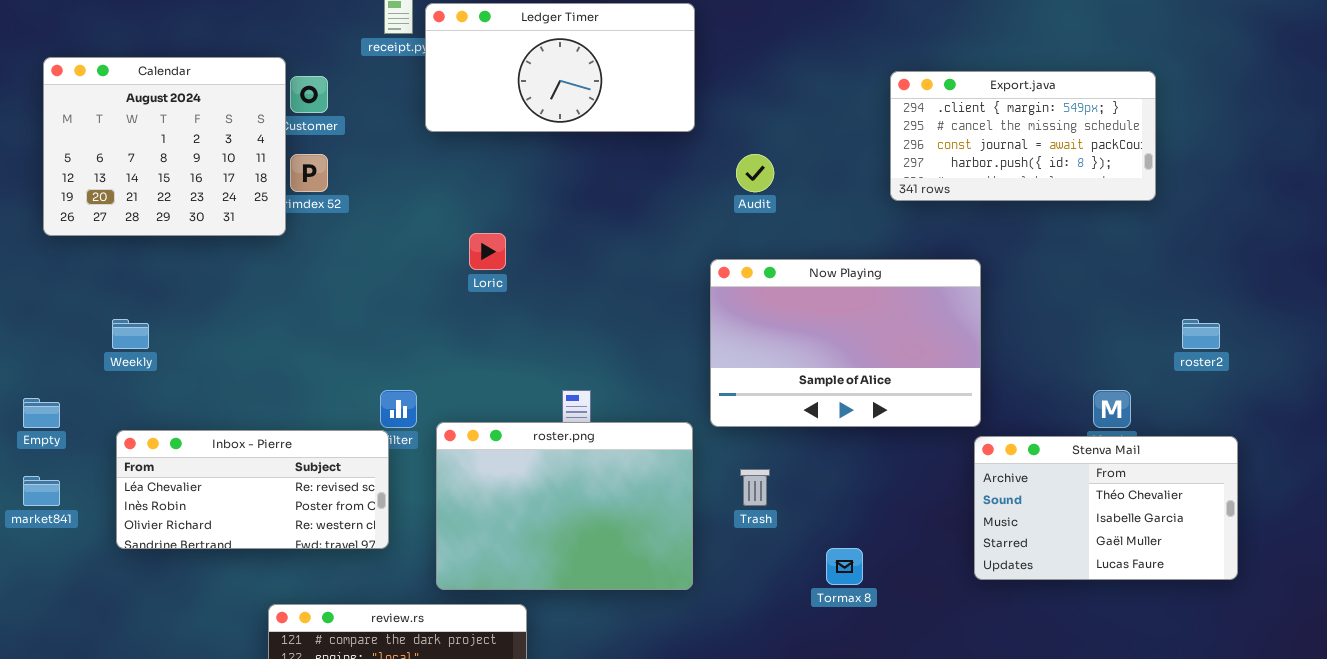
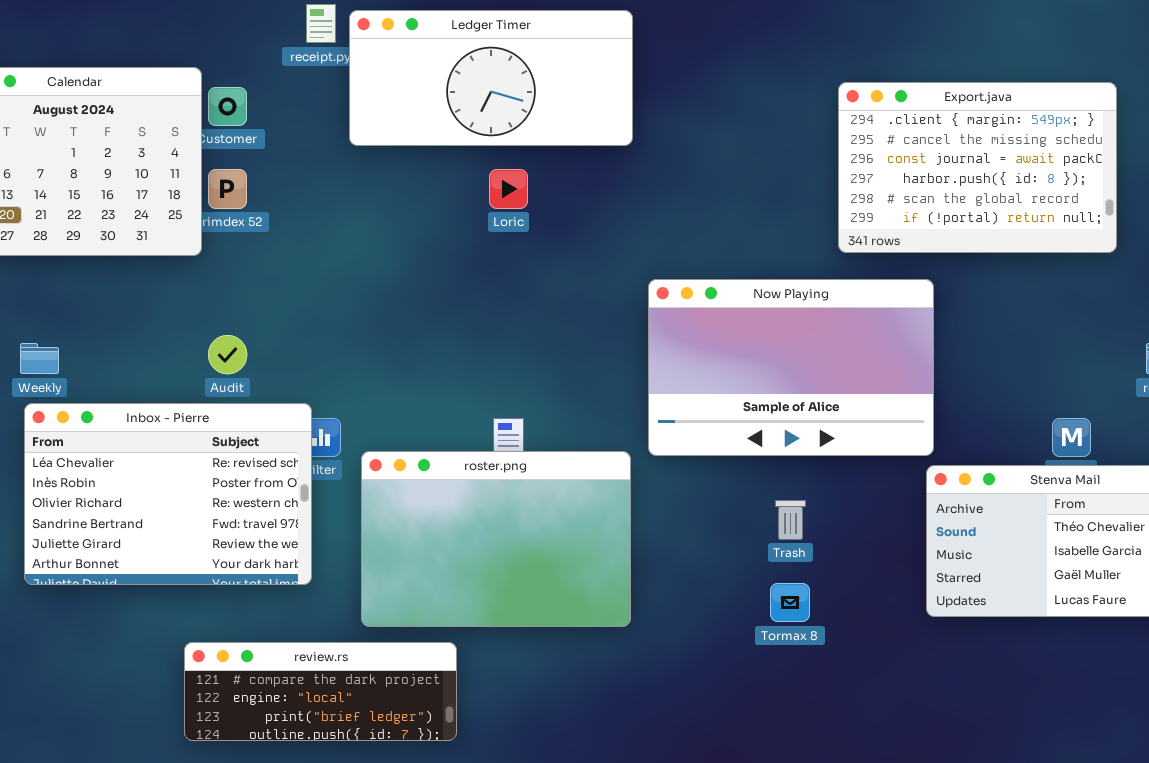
Export.java: [890,71,1156,201] -> [838,82,1117,253], resized
Audit: [736,154,774,192] -> [208,335,247,374], moved
Loric: [469,233,506,270] -> [489,169,528,209], moved
Inbox - Pierre: [116,430,389,549] -> [24,403,312,585], resized
Trash: [740,469,770,506] -> [775,500,806,540], moved

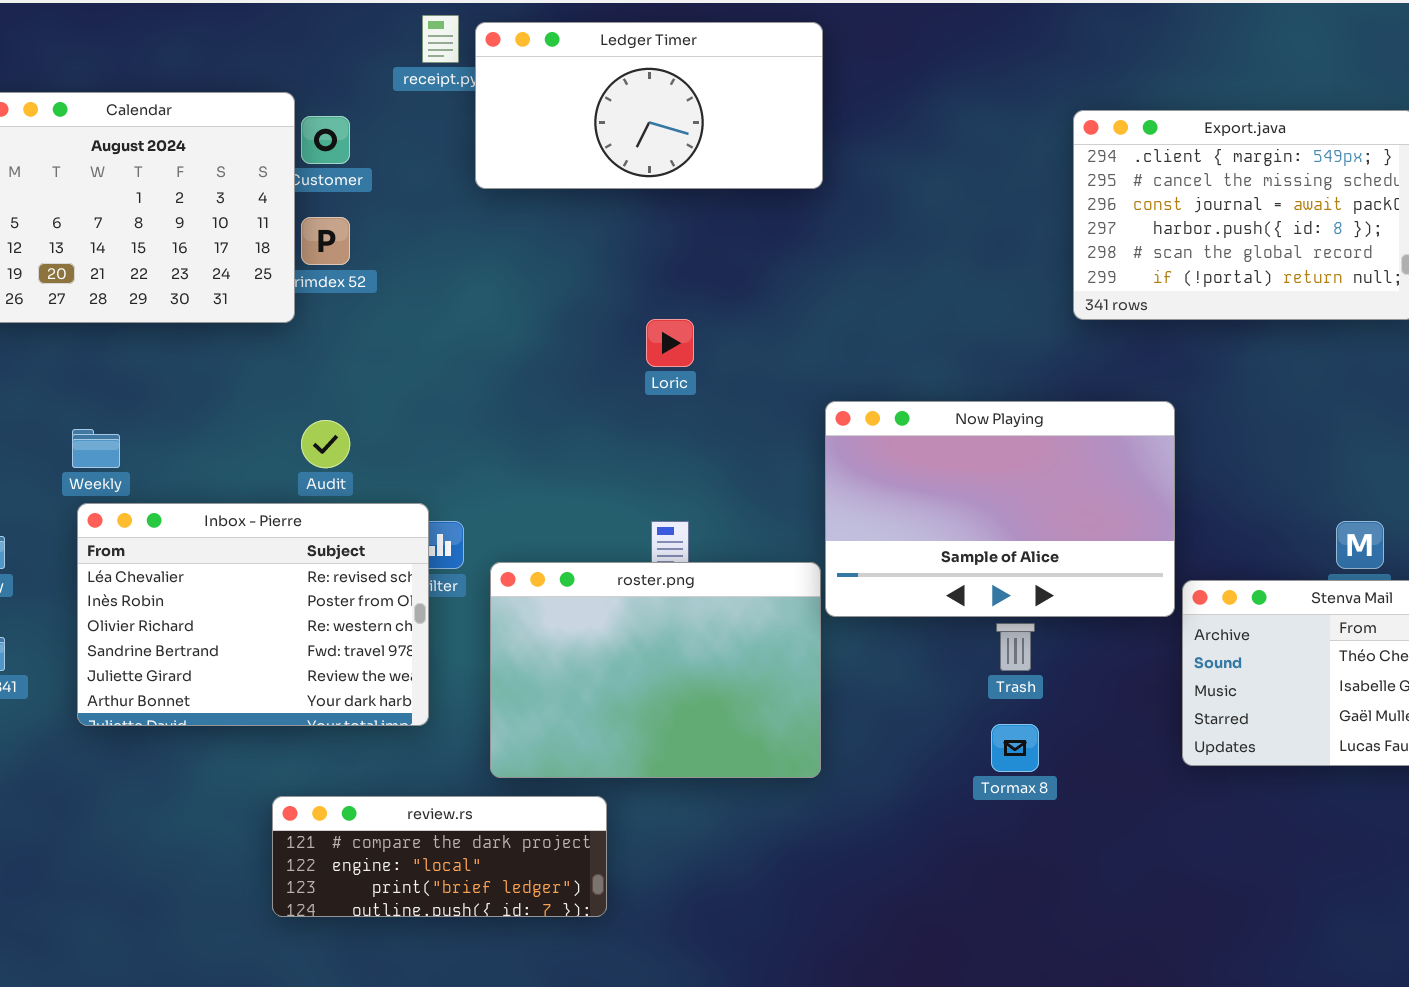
Loric: [489,169,528,209] -> [646,319,694,367], moved
Now Playing: [648,279,934,456] -> [825,401,1175,617], moved

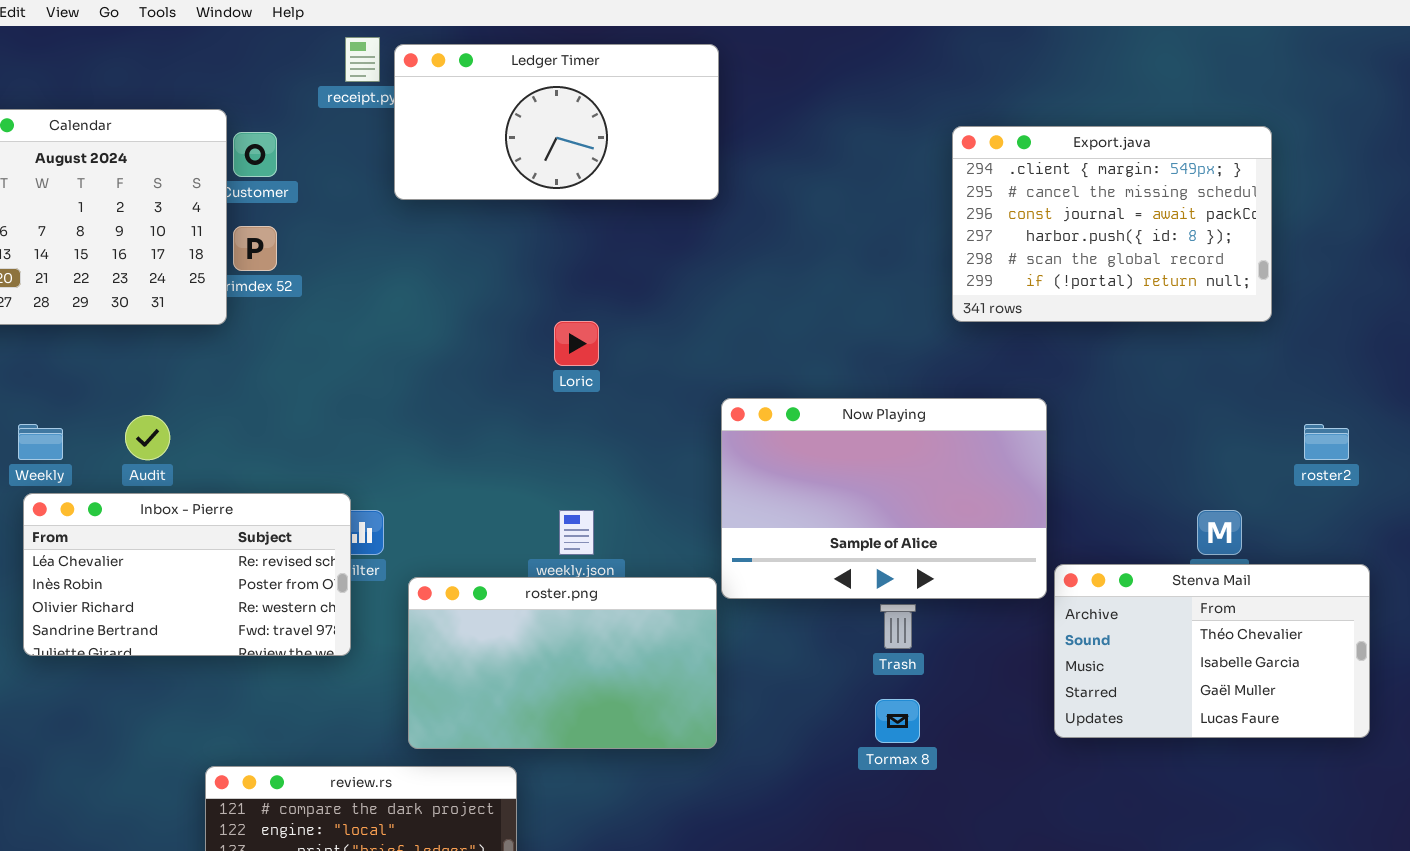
Audit: [301,420,350,468] -> [125,415,170,460], moved
Inbox - Pierre: [77,503,429,726] -> [23,493,351,656], resized
roster.png: [490,562,821,778] -> [408,577,717,749], resized

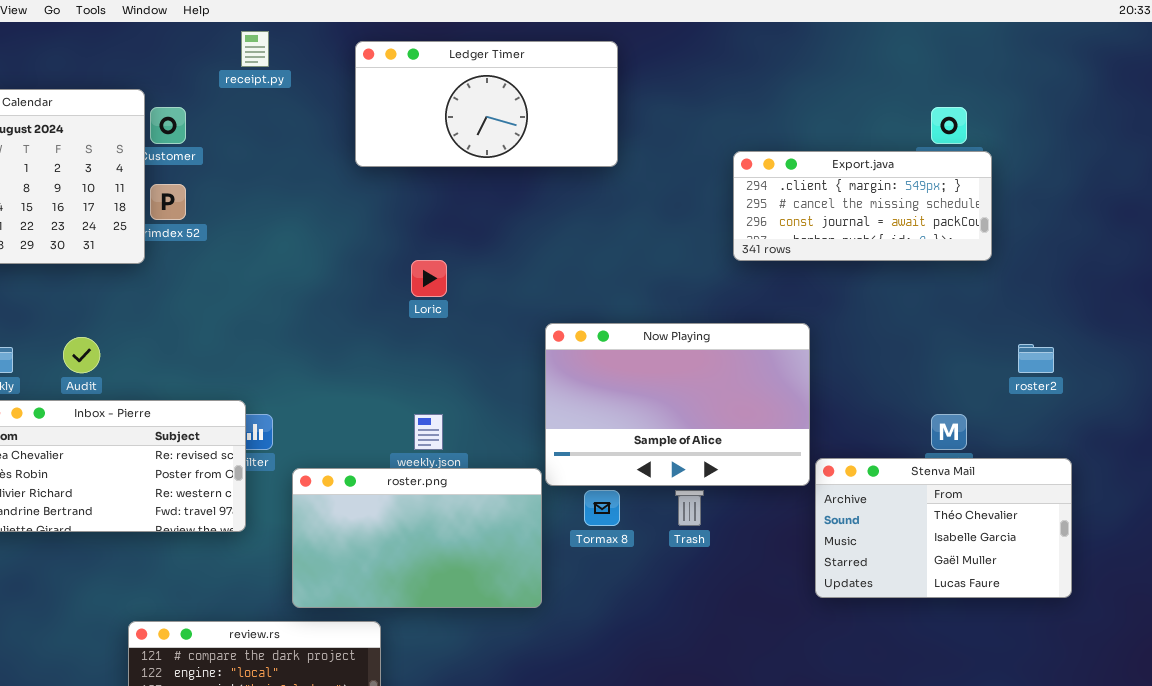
Ledger Timer: [394,44,719,200] -> [355,41,618,167], moved
Export.java: [952,126,1272,322] -> [733,151,992,261], resized
Tormax 8: [875,699,920,743] -> [584,490,620,526], moved

